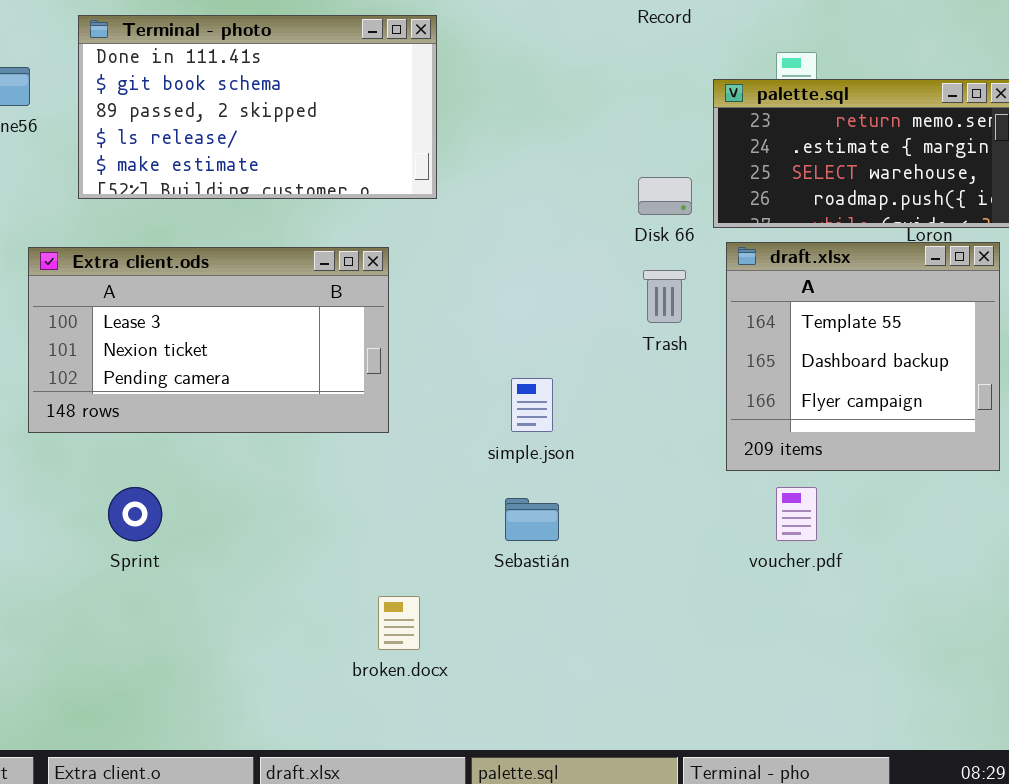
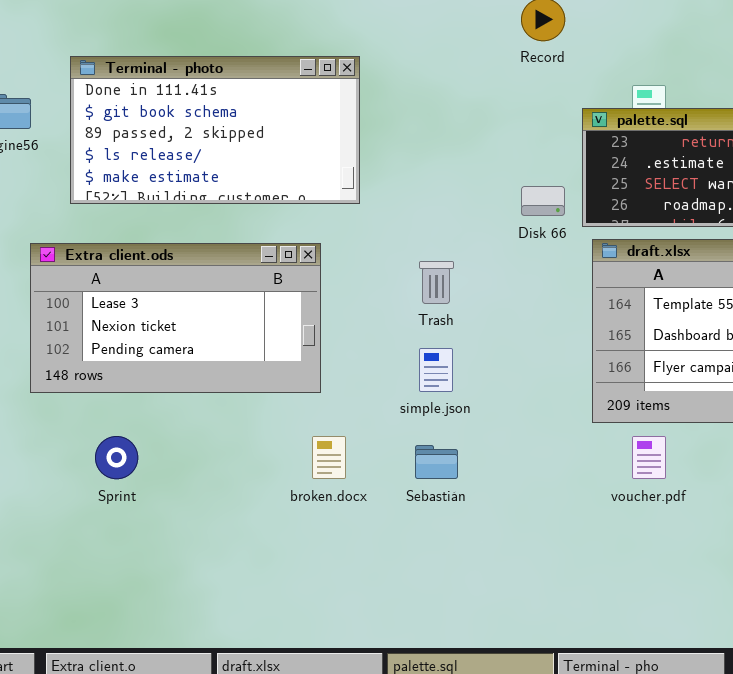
Trash: [643,270,686,323] -> [419,261,454,304], moved
broken.docx: [378,596,420,650] -> [312,436,346,479], moved

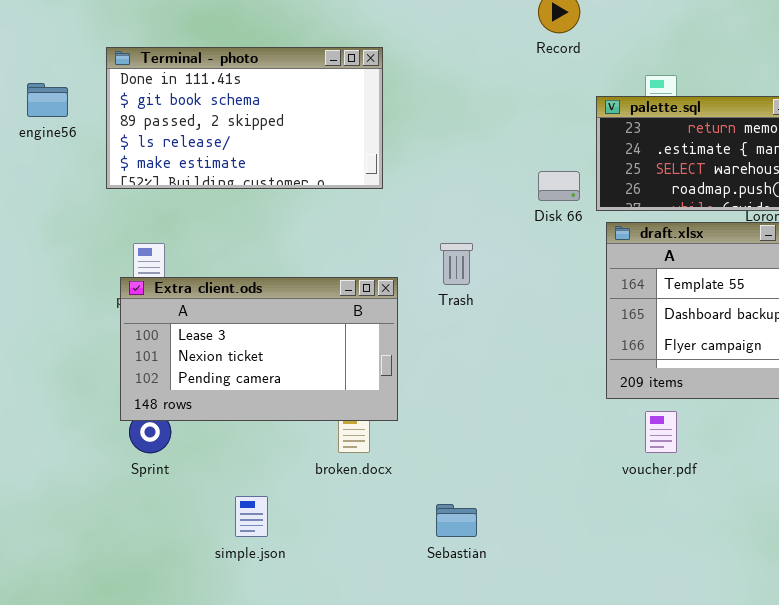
Extra client.ods: [30,243,321,393] -> [120,277,398,421], moved
simple.json: [419,348,453,392] -> [235,496,268,537], moved
Sebastián: [415,445,458,479] -> [436,504,477,537], moved

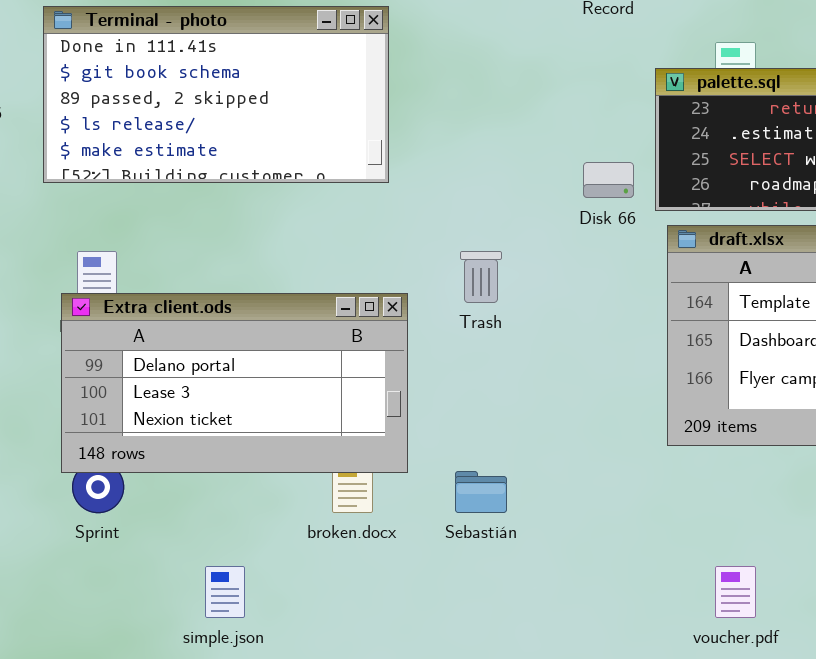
Extra client.ods: [120,277,398,421] -> [61,293,408,473], scrolled up 1 row
voucher.pdf: [645,411,677,453] -> [715,566,756,618], moved
Sebastián: [436,504,477,537] -> [455,471,507,513], moved

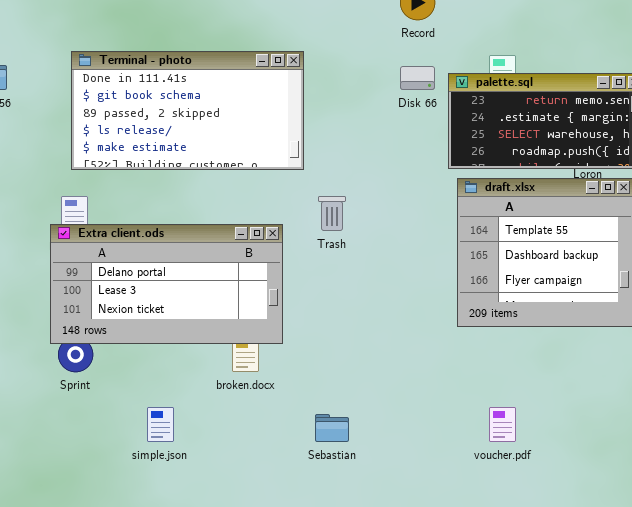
Terminal - photo: [43,6,389,183] -> [71,51,304,170], moved
Disk 66: [583,162,634,198] -> [400,66,435,90], moved
Sebastián: [455,471,507,513] -> [315,414,349,442], moved

